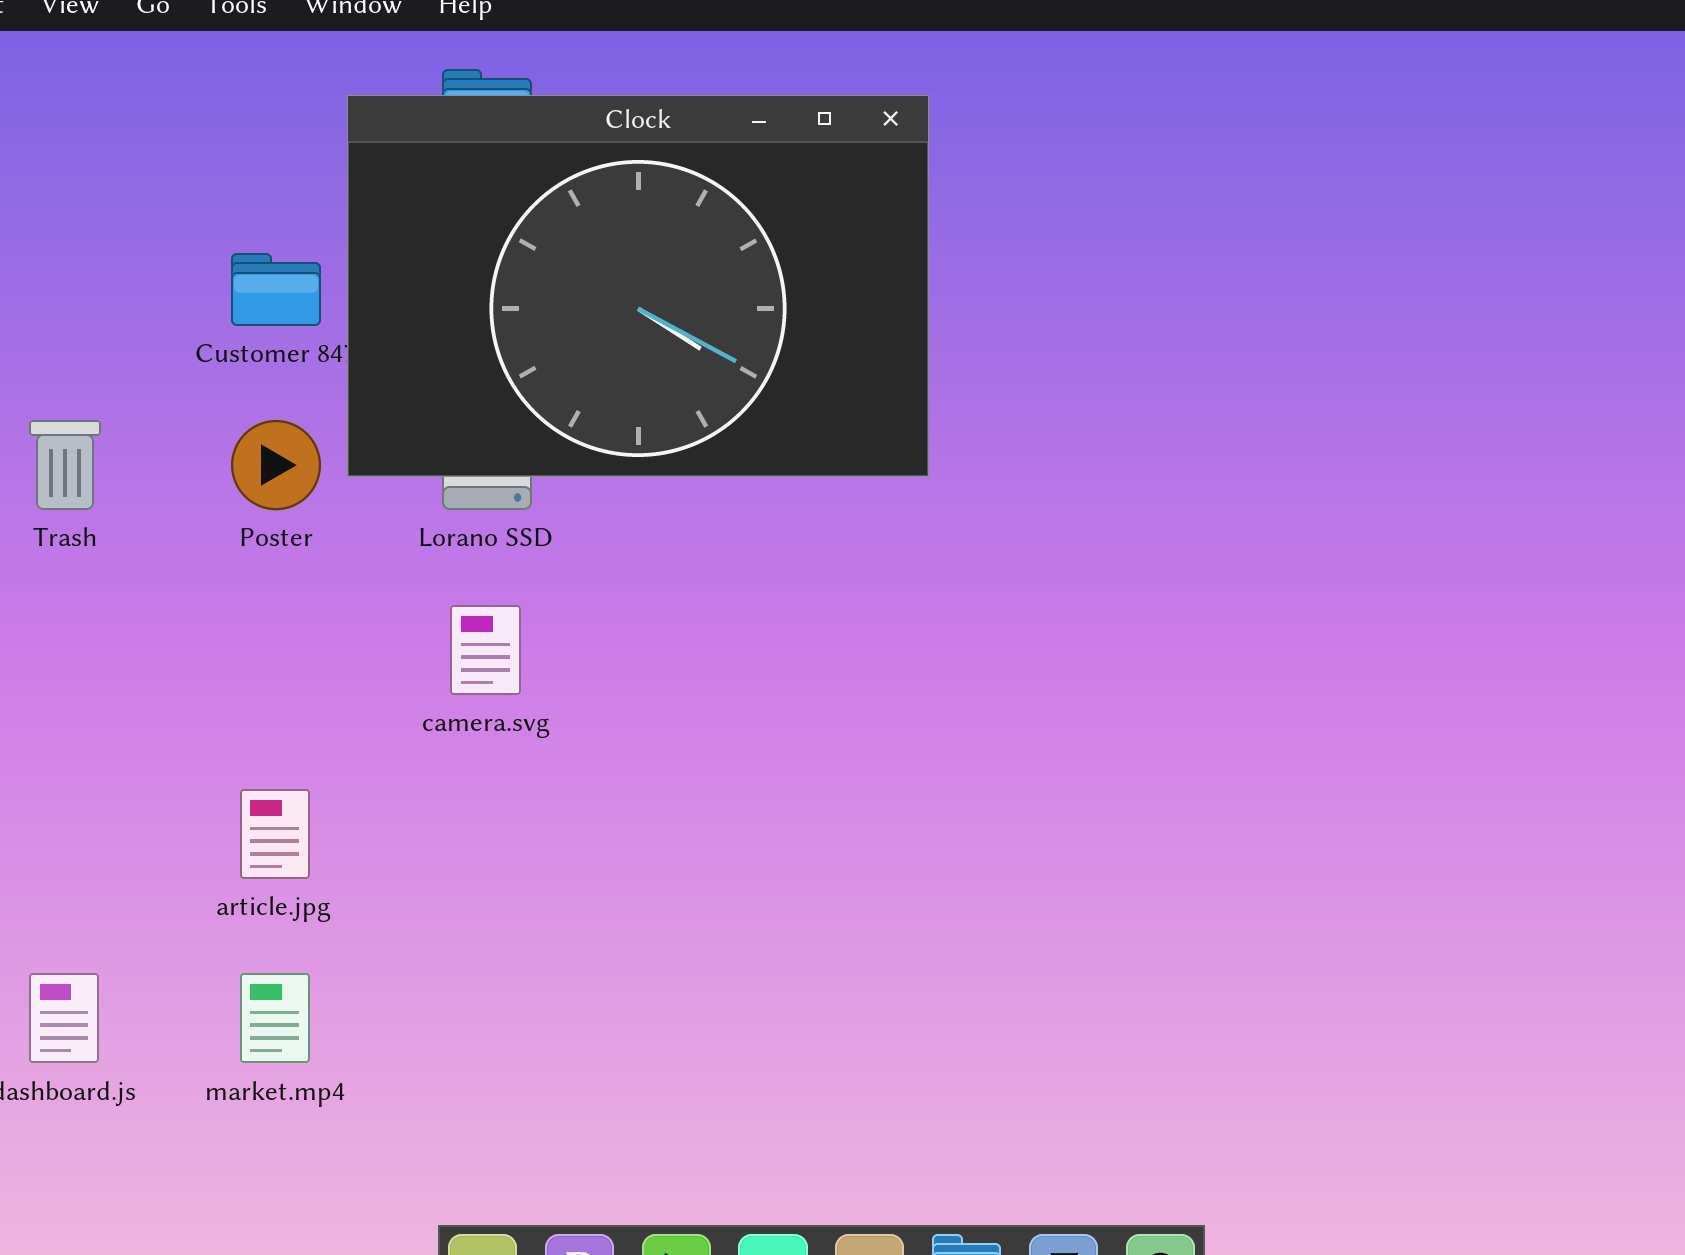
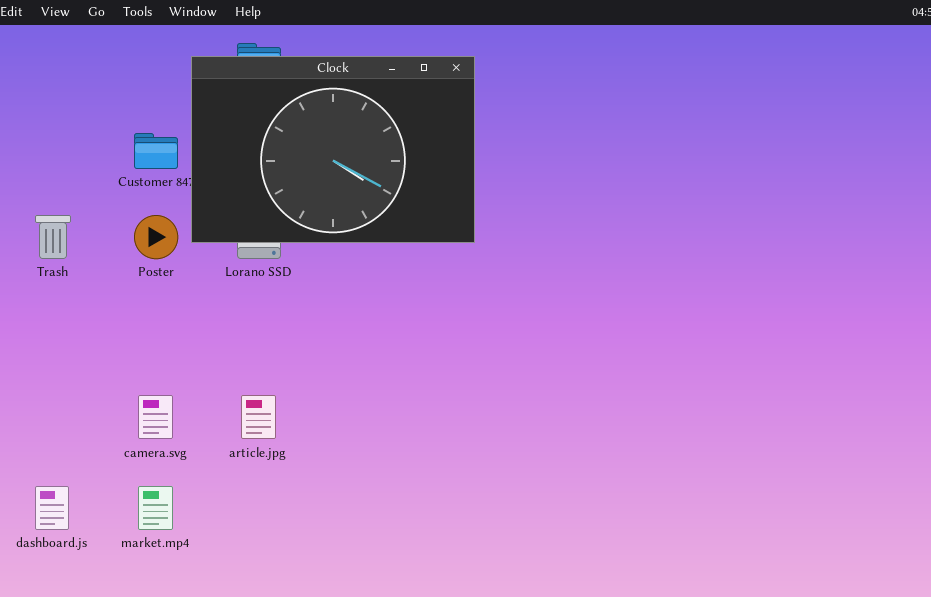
camera.svg: [450,605,521,695] -> [138,395,173,439], moved
article.jpg: [240,789,310,879] -> [241,395,276,439], moved

